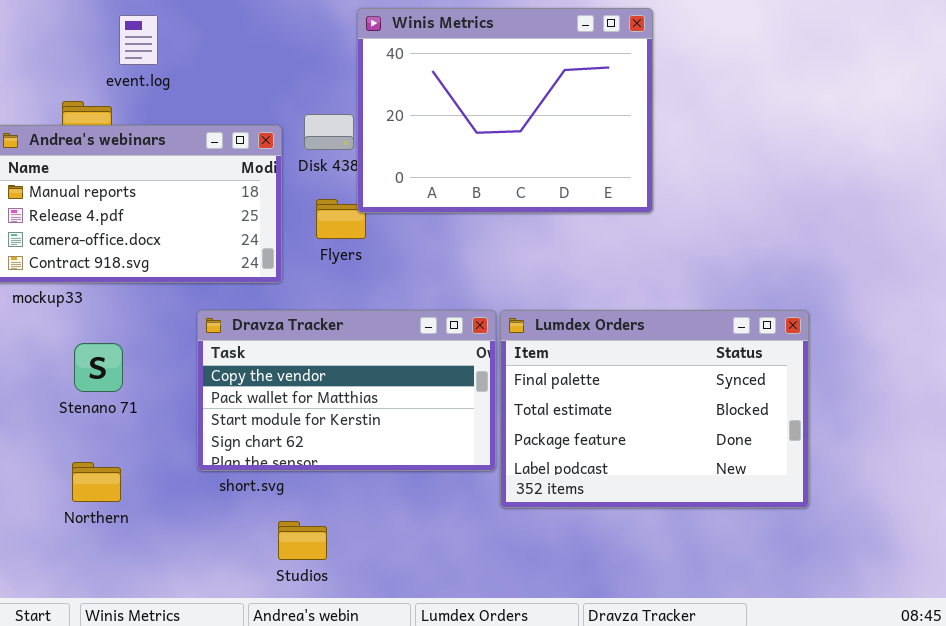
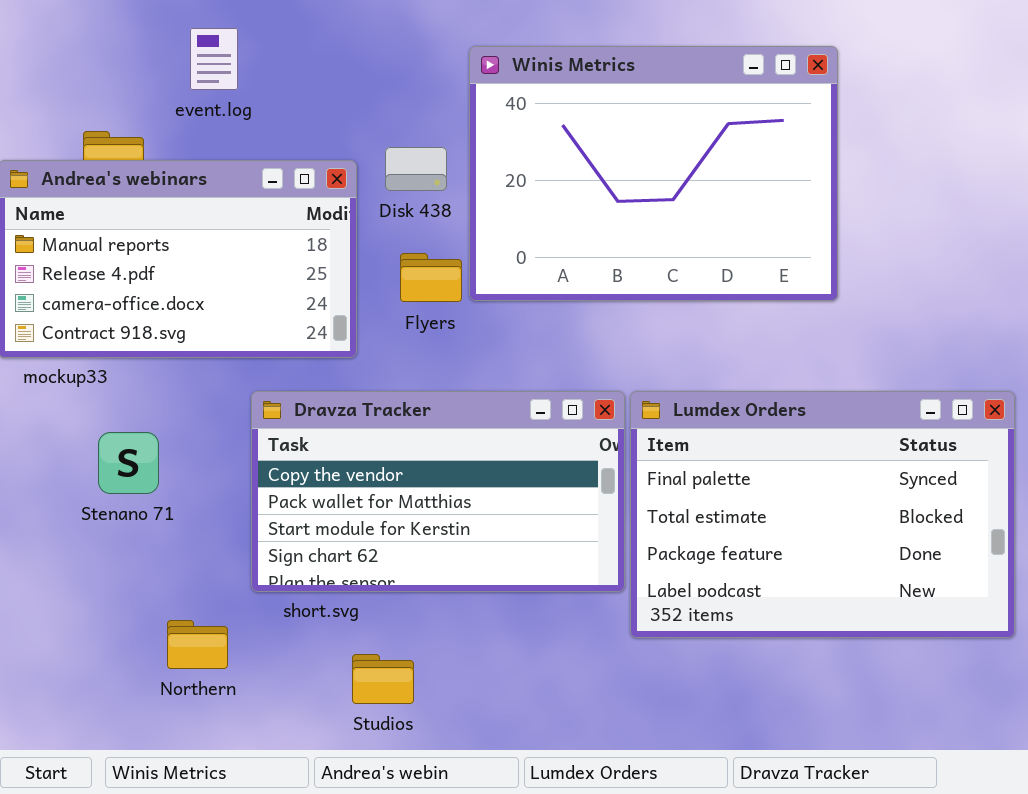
Winis Metrics: [357,8,653,213] -> [469,46,838,301], moved
event.log: [119,15,158,65] -> [190,28,238,90], moved
Northern: [72,462,121,502] -> [167,620,228,669], moved

